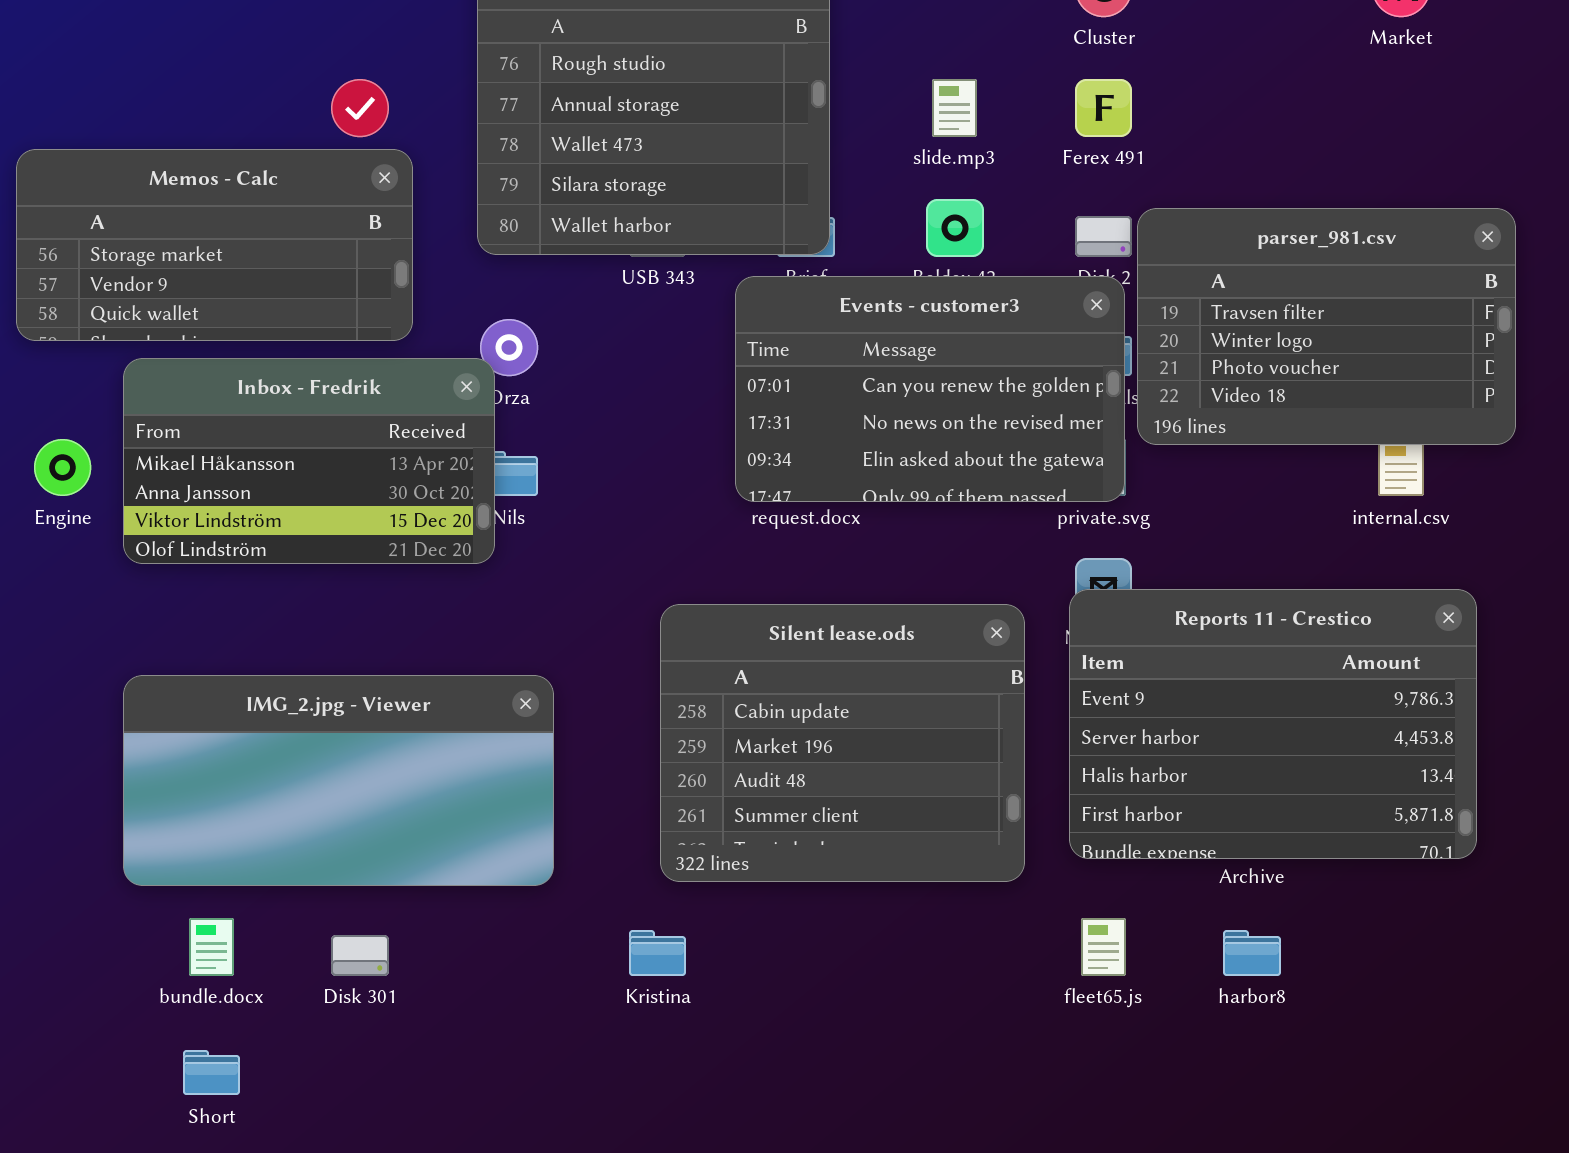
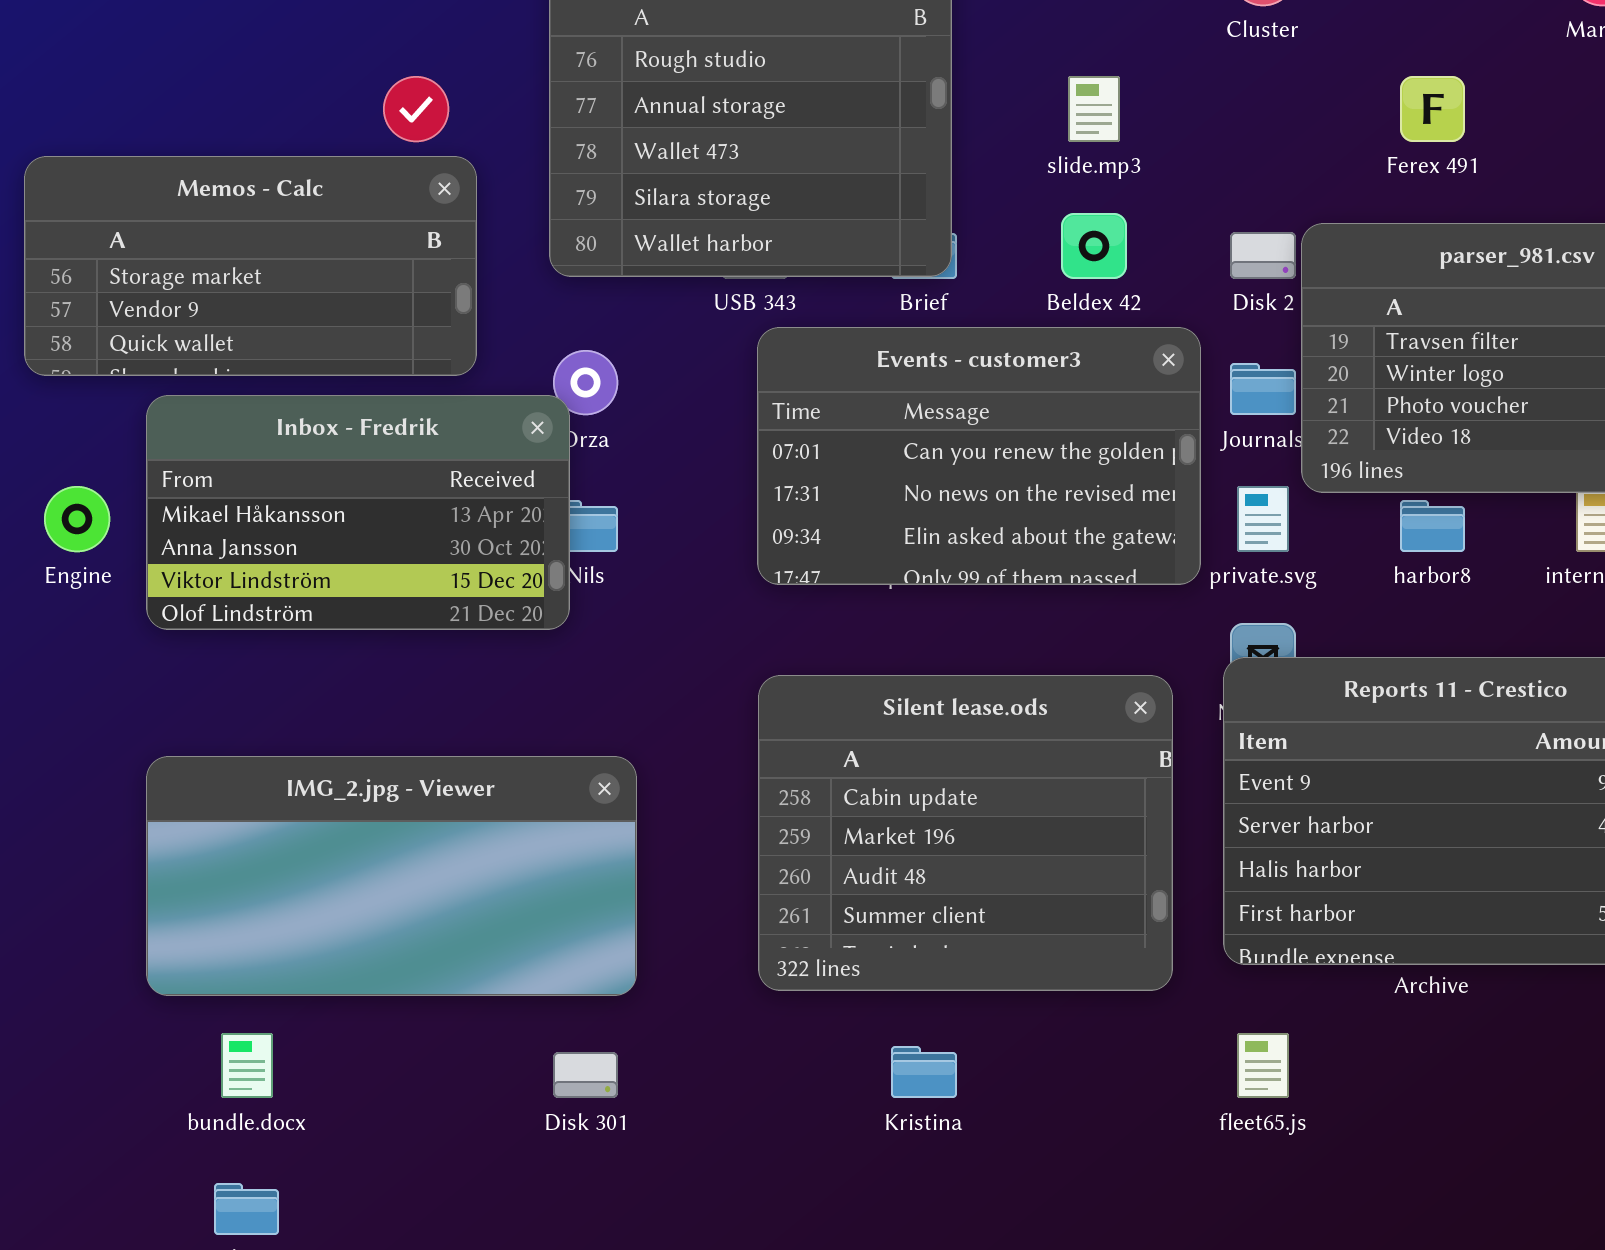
Ferex 491: [1075,79,1132,137] -> [1400,76,1465,142], moved
Events - customer3: [735,276,1125,502] -> [757,327,1201,585], moved
Kristina: [629,930,686,976] -> [891,1046,957,1098], moved
harbor8: [1223,930,1281,976] -> [1400,500,1465,552], moved
Disk 301: [331,935,389,976] -> [553,1052,618,1098], moved

